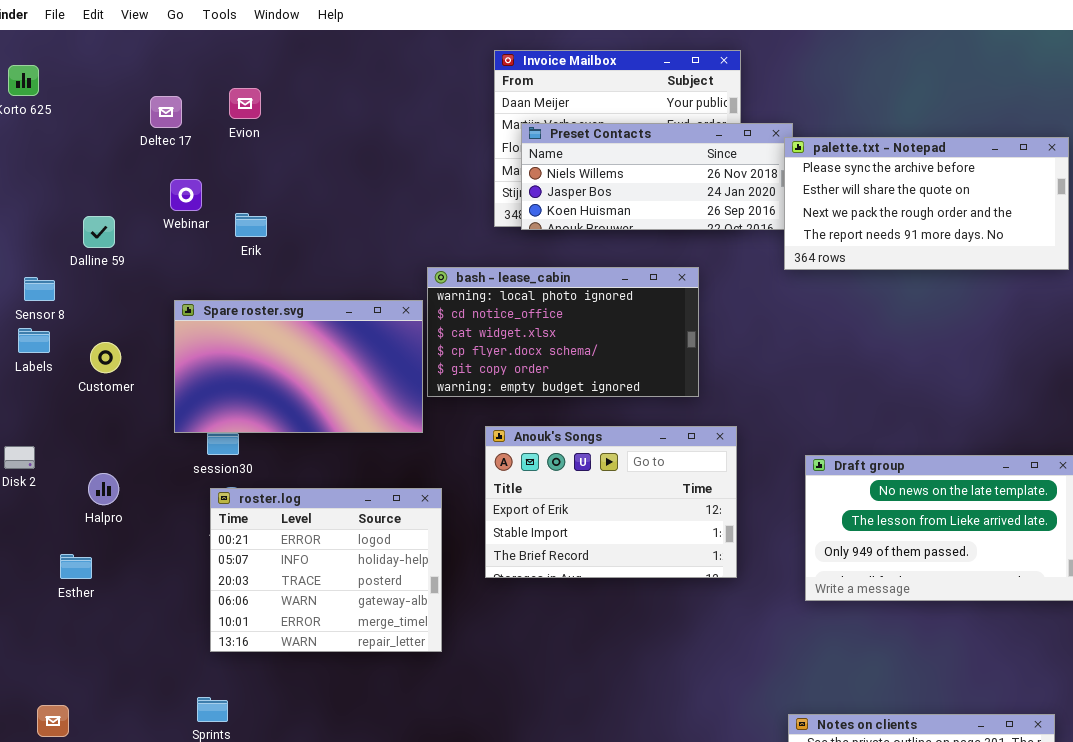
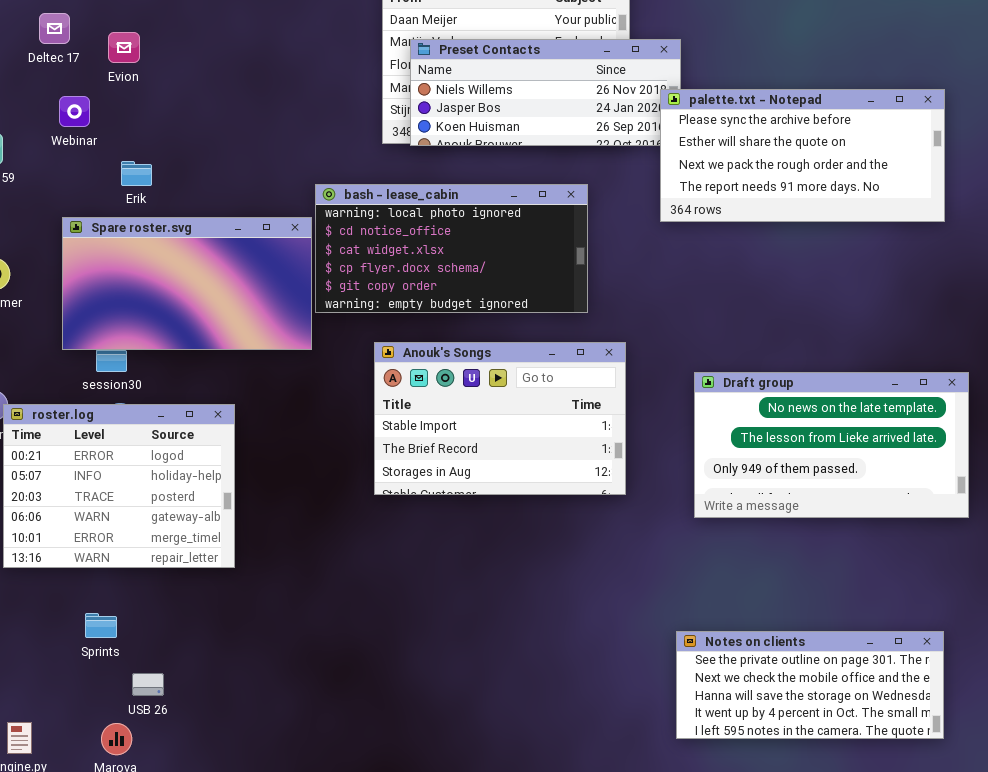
Evion: [229,88,261,119] -> [108,32,140,63], moved
palette.txt - Notepad: [784,137,1069,270] -> [660,89,945,222], moved
Erik: [235,213,267,237] -> [121,161,152,186], moved
Anouk's Songs: [485,426,737,578] -> [374,342,626,495], scrolled down 1 row
roster.log: [210,488,442,652] -> [3,404,235,568], moved

